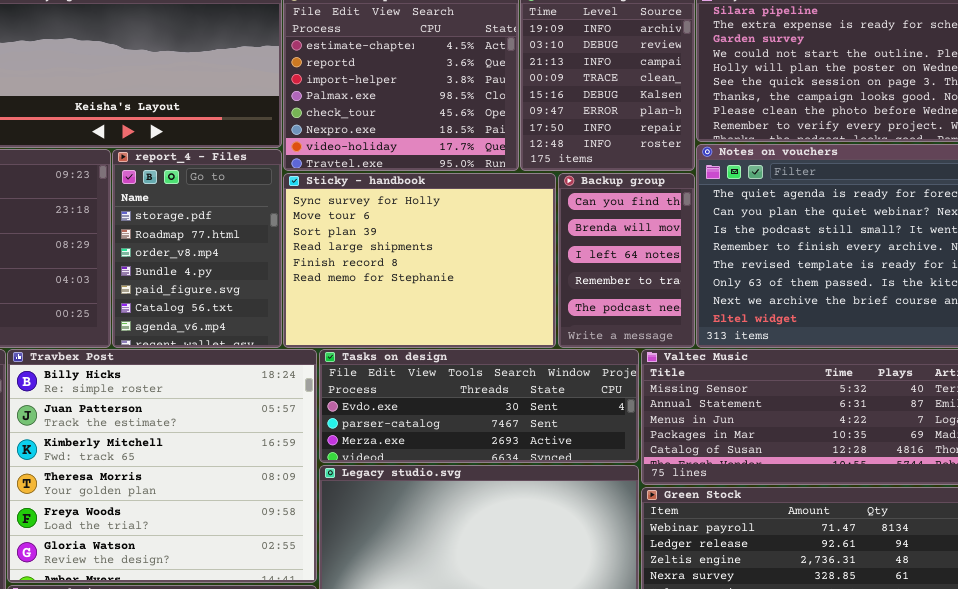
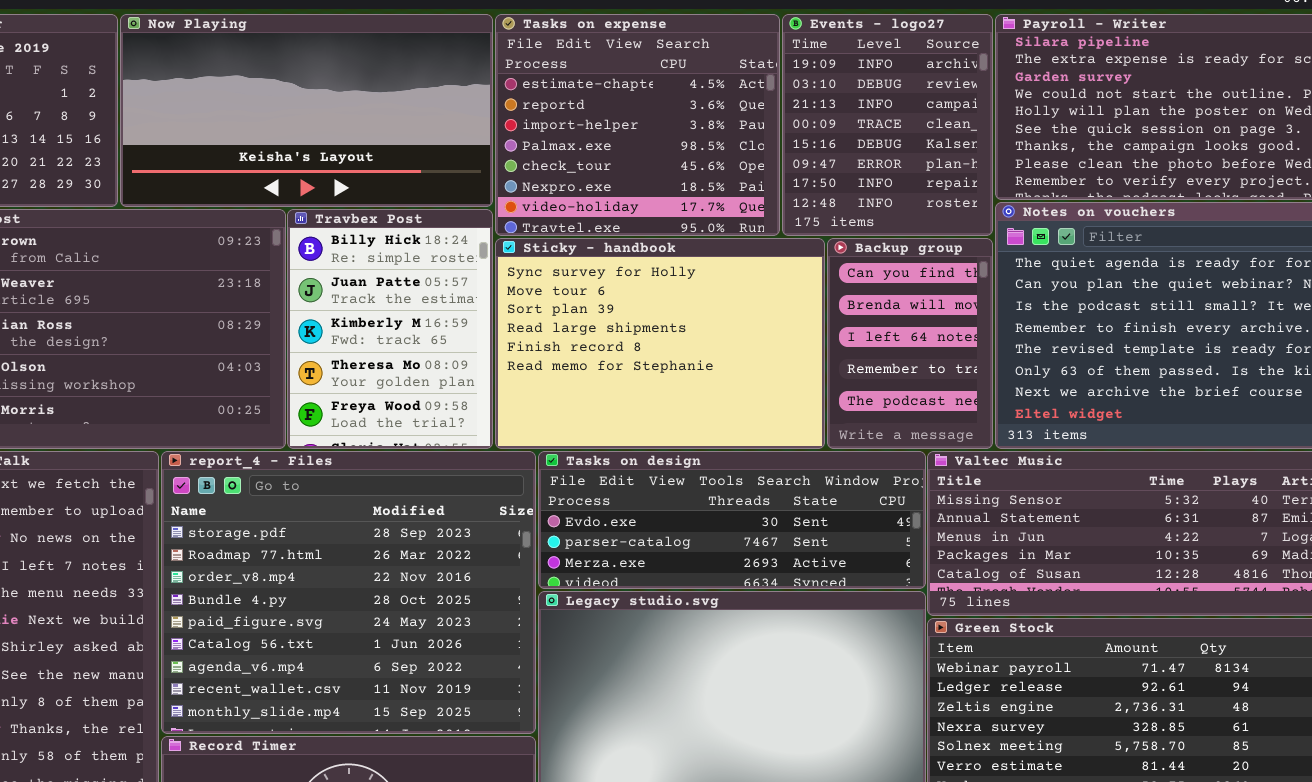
report_4 - Files: [112,149,282,348] -> [161,451,536,734], moved, resized
Travbex Post: [7,349,317,583] -> [287,209,493,449], moved, resized

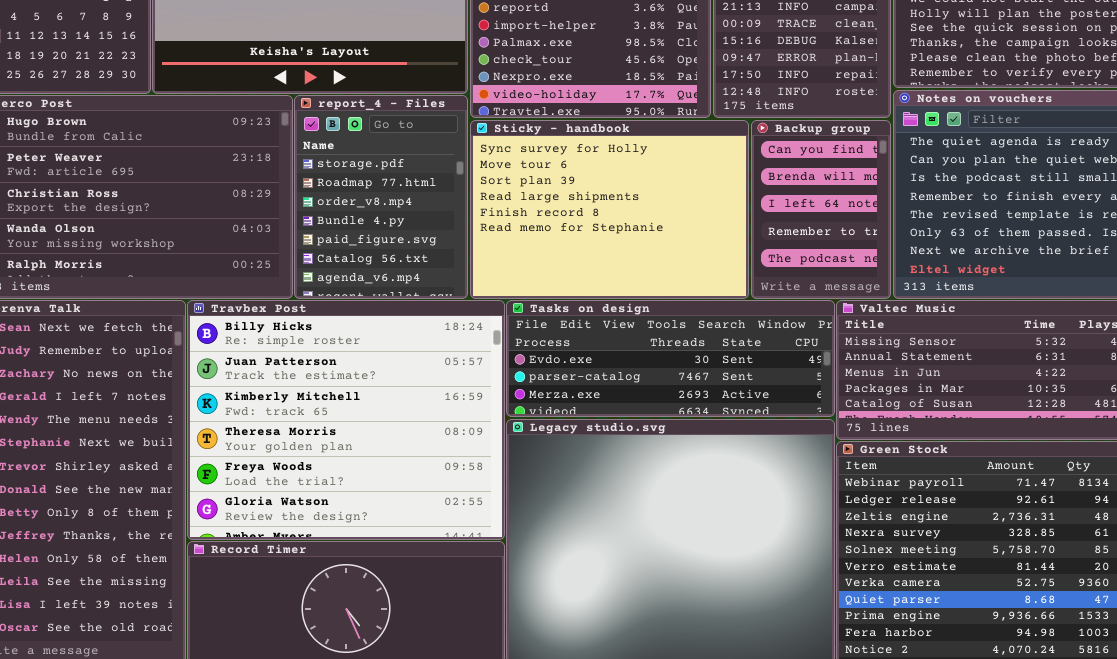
Travbex Post: [287,209,493,449] -> [187,300,505,540], moved, resized
report_4 - Files: [161,451,536,734] -> [294,95,468,299], moved, resized

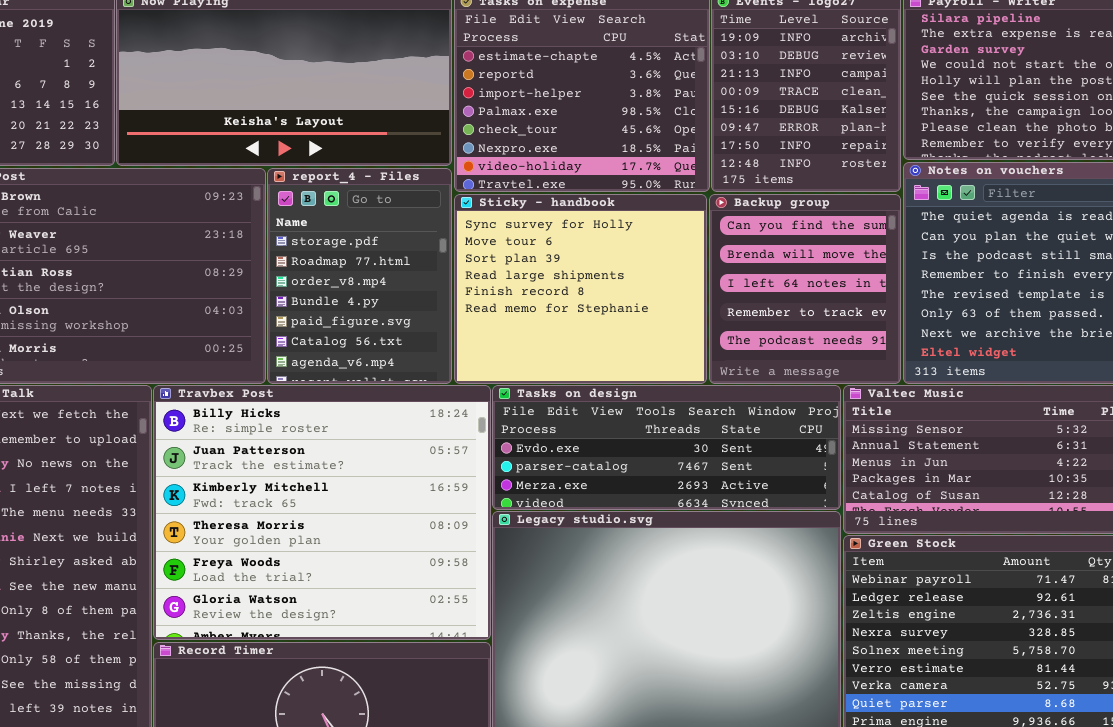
Sticky - handbook: [470,120,749,299] -> [454,194,707,384], resized
Backup group: [751,120,891,299] -> [709,194,901,384], resized

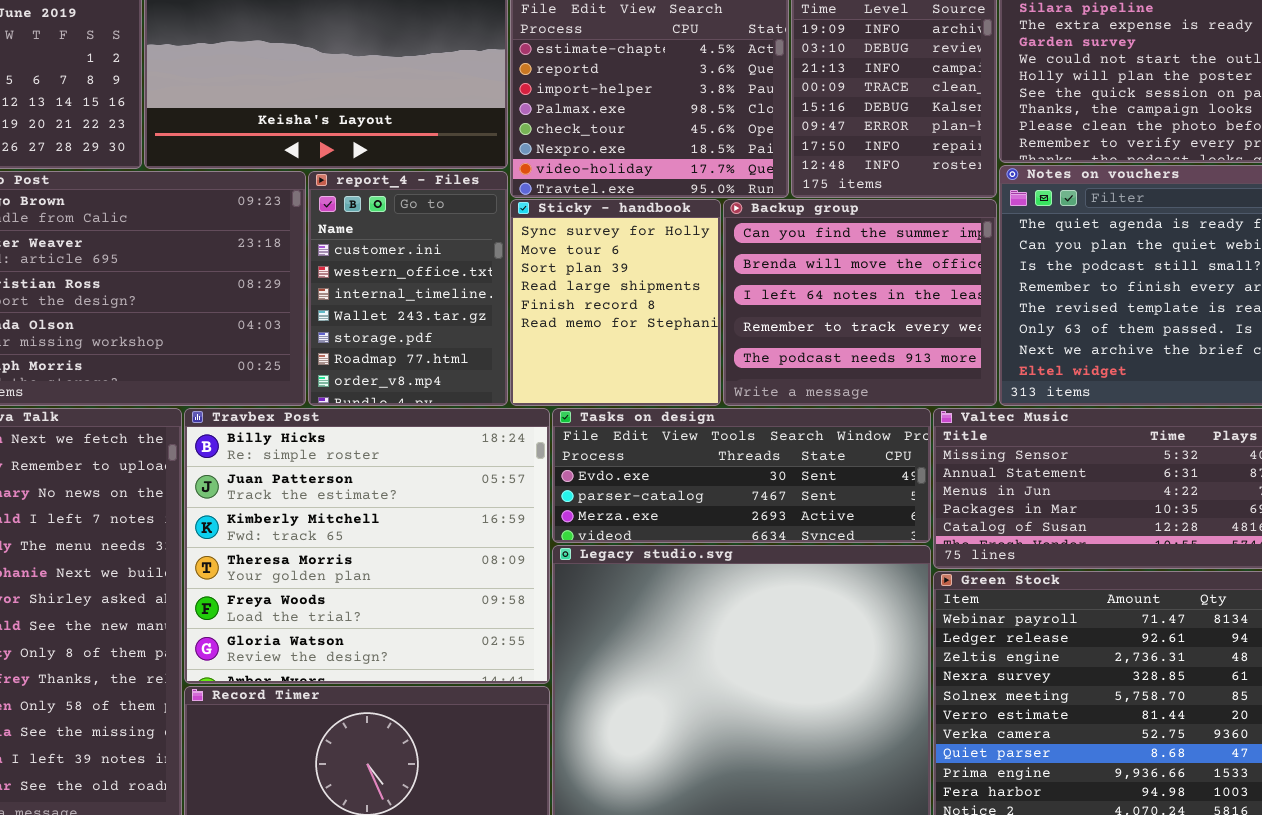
report_4 - Files: [267,168,452,384] -> [308,171,508,406], scrolled up 4 rows
Sticky - handbook: [454,194,707,384] -> [510,199,721,406], resized
Backup group: [709,194,901,384] -> [723,199,997,406], resized

